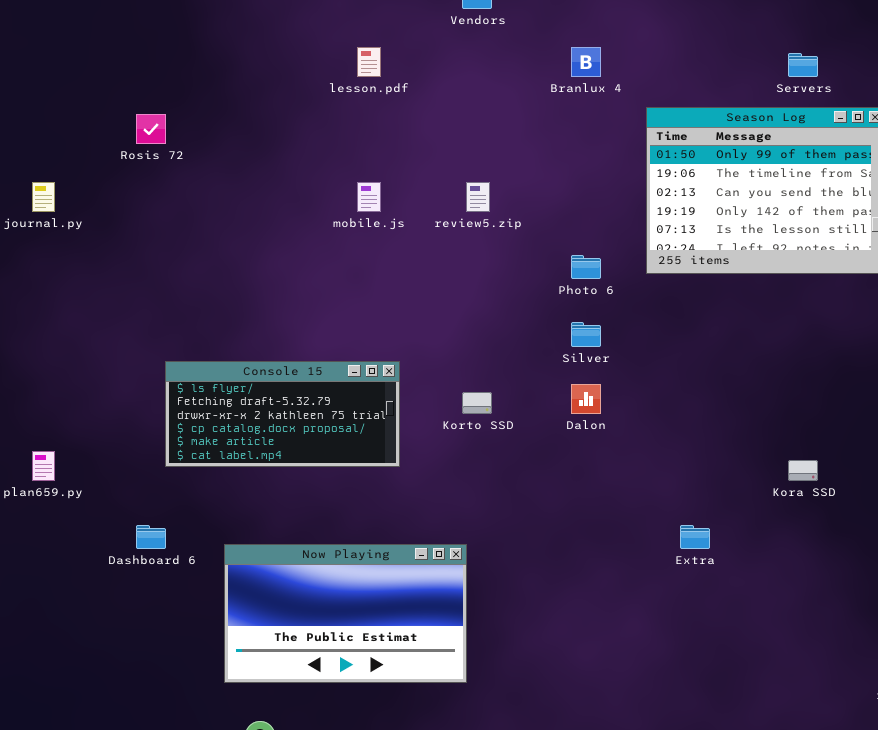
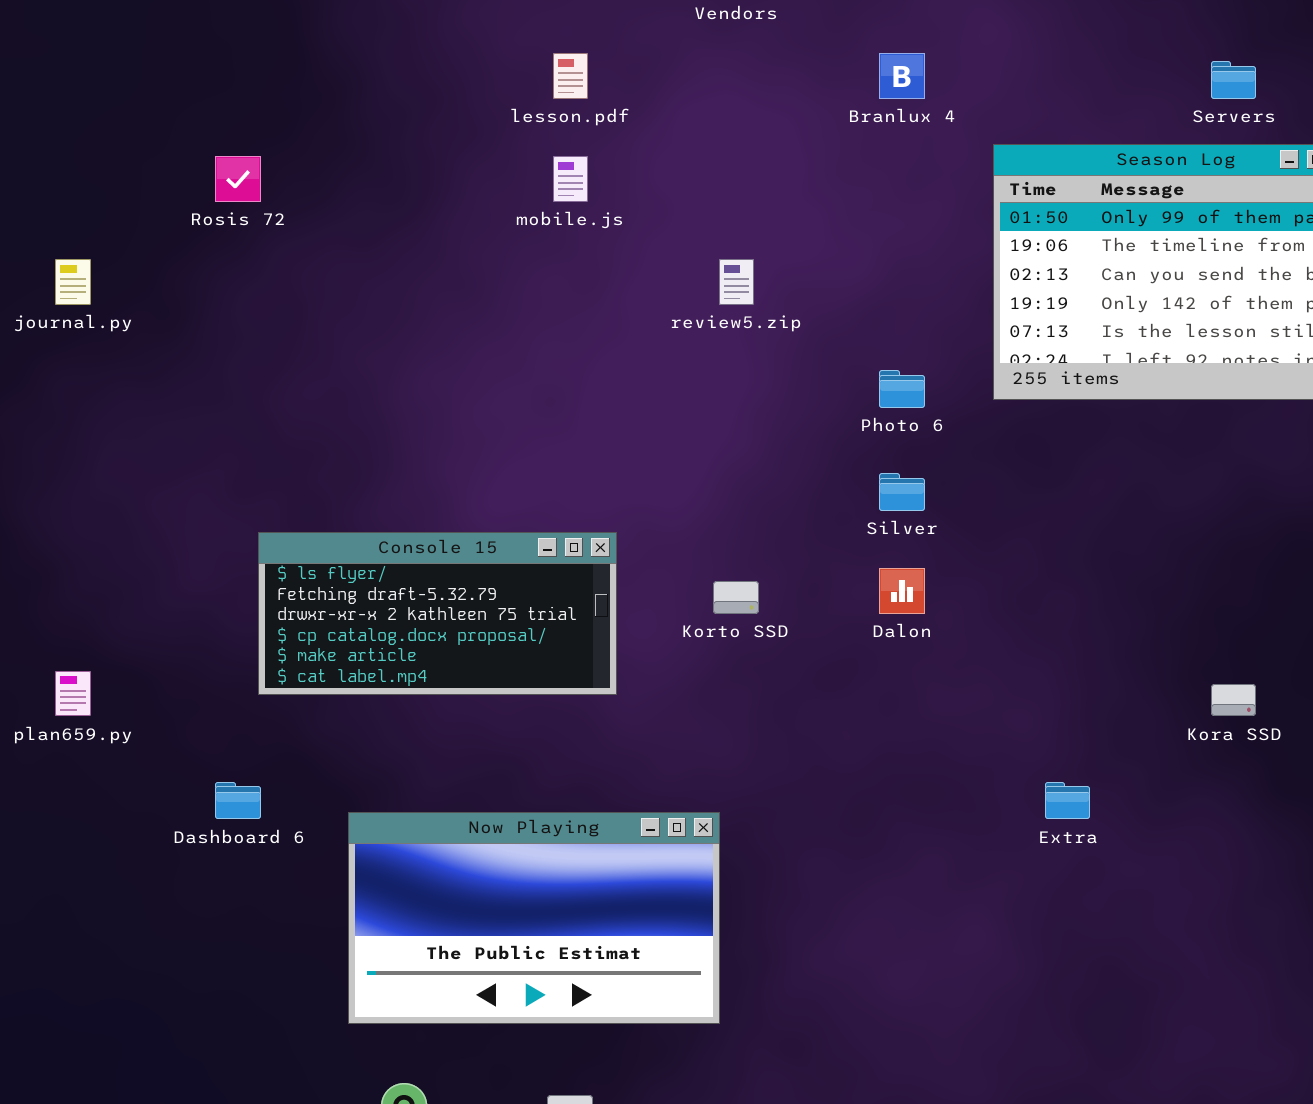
mobile.js: [357,182,381,212] -> [553,156,588,202], moved

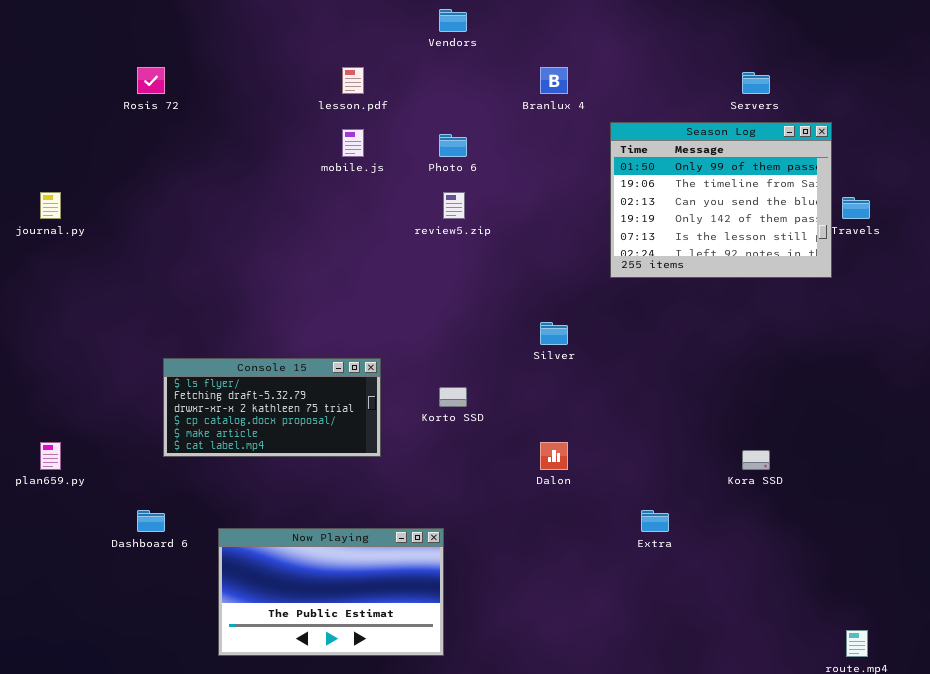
Rosis 72: [215,156,261,202] -> [137,67,165,94], moved
Photo 6: [879,370,925,408] -> [439,134,467,157], moved
Dalon: [879,568,925,614] -> [540,442,568,470], moved

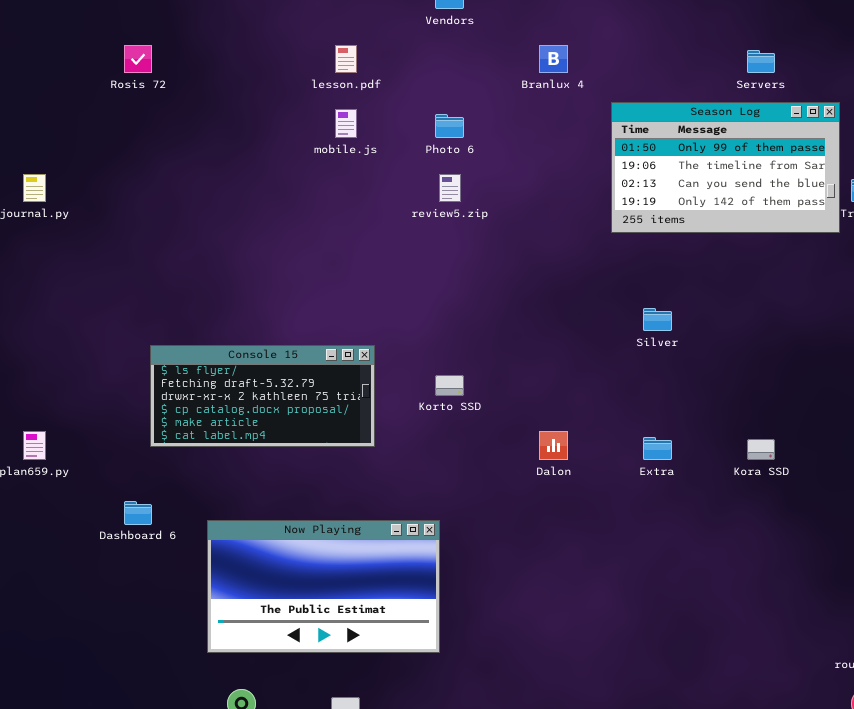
Season Log: [610,122,832,278] -> [611,102,840,233], resized
Silver: [540,322,568,345] -> [643,308,672,331], moved
Extra: [641,510,669,532] -> [643,437,672,460], moved

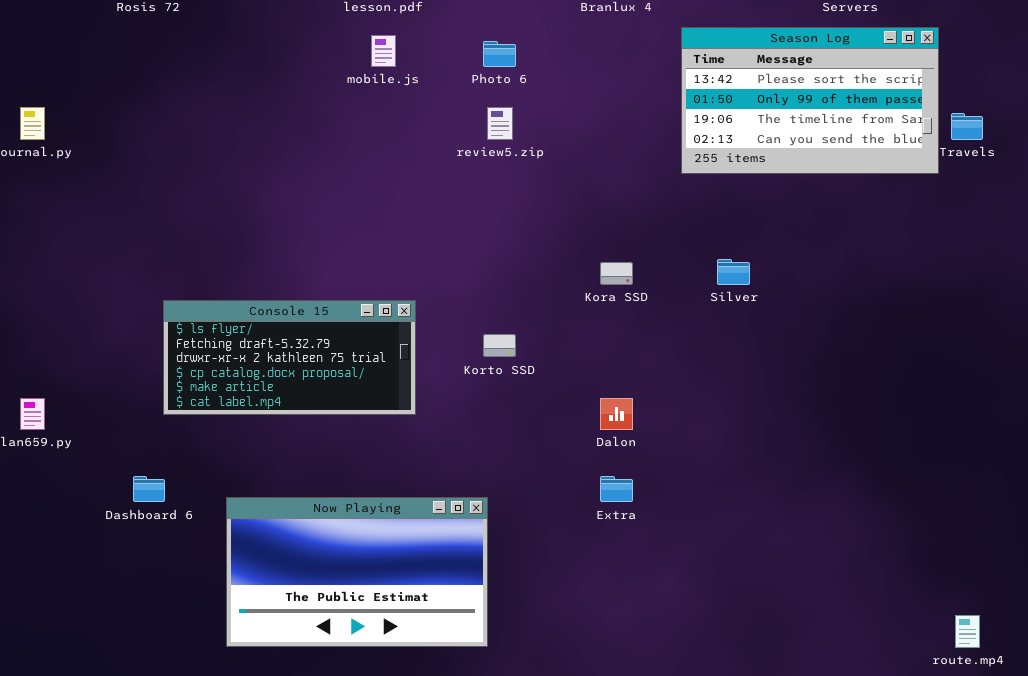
Season Log: [611,102,840,233] -> [681,27,939,174], scrolled up 1 row
Extra: [643,437,672,460] -> [600,476,633,502], moved
Kora SSD: [747,439,775,460] -> [600,262,633,285], moved

